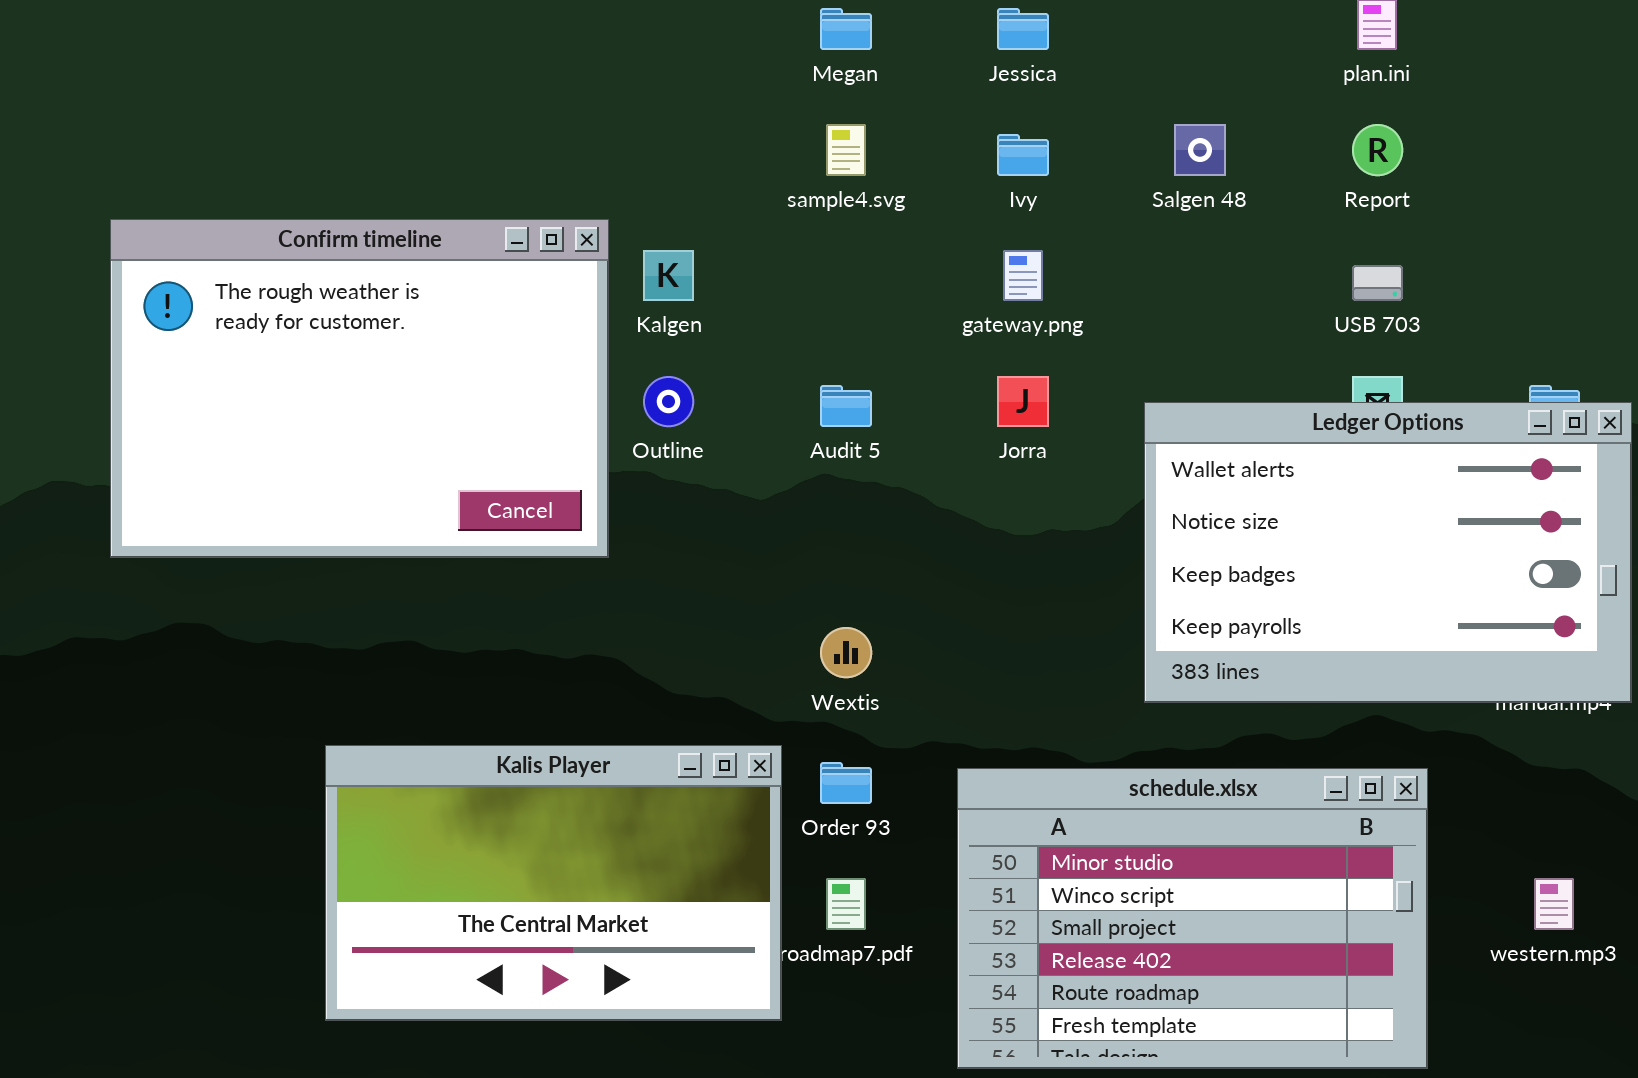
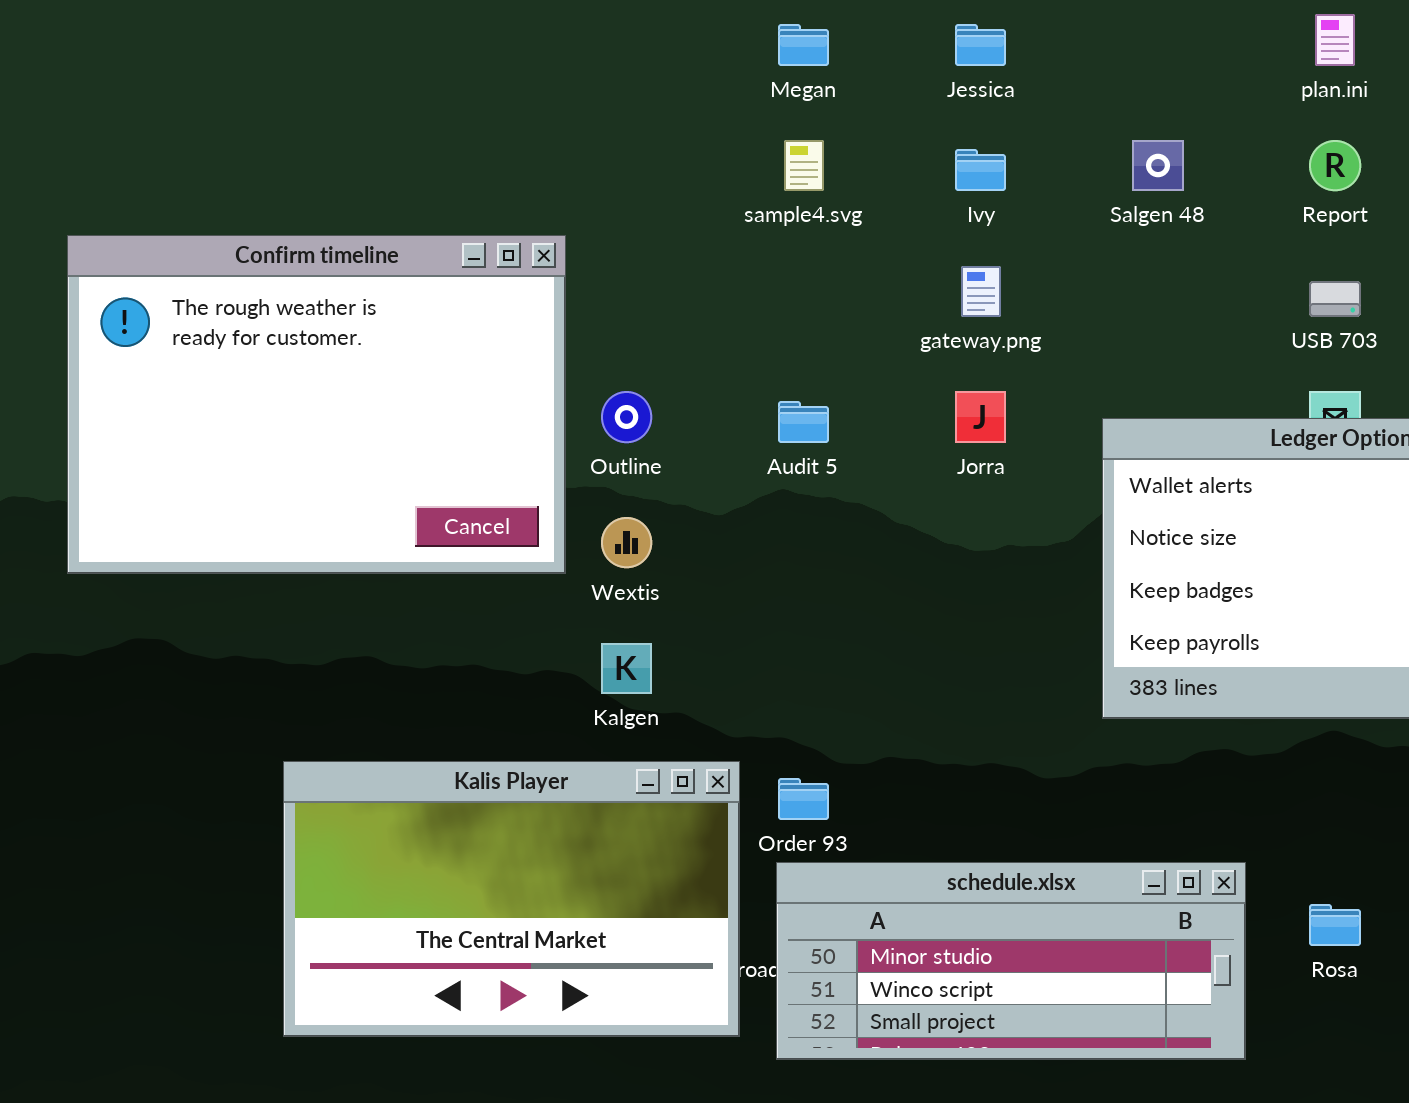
Kalgen: [643,250,694,301] -> [601,643,652,694], moved
Wextis: [820,627,872,678] -> [601,517,652,568], moved
schedule.xlsx: [957,768,1428,1069] -> [776,862,1246,1060], moved, resized

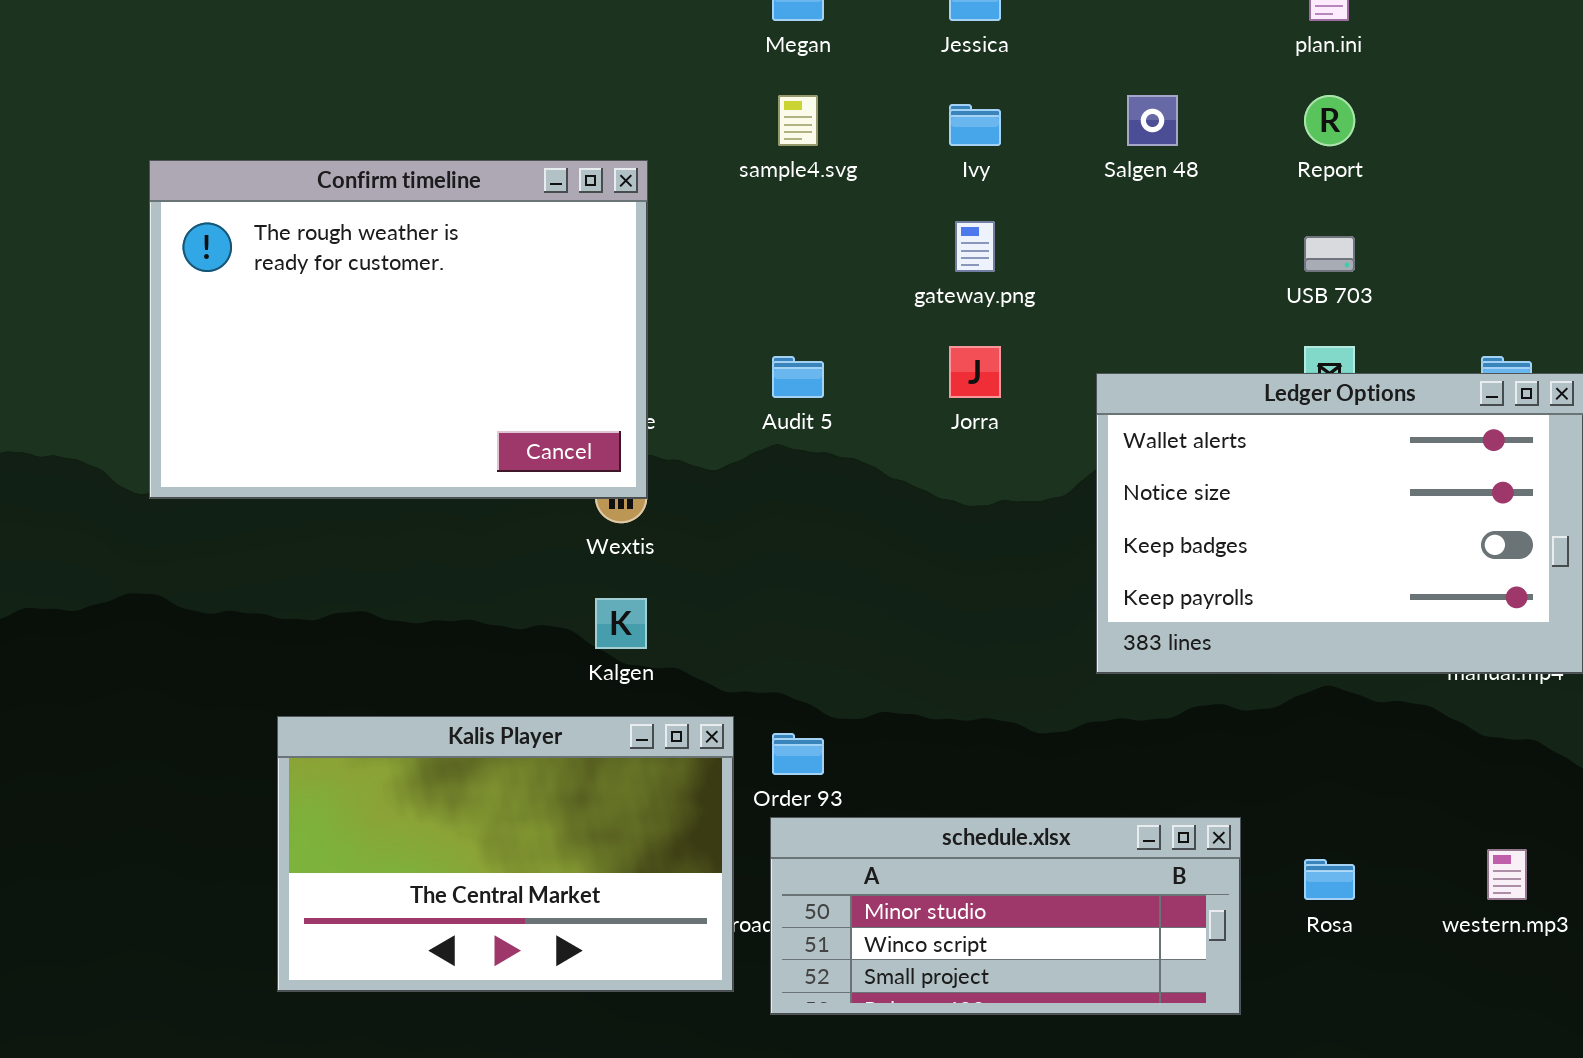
Confirm timeline: [67,235,566,574] -> [149,160,648,499], moved

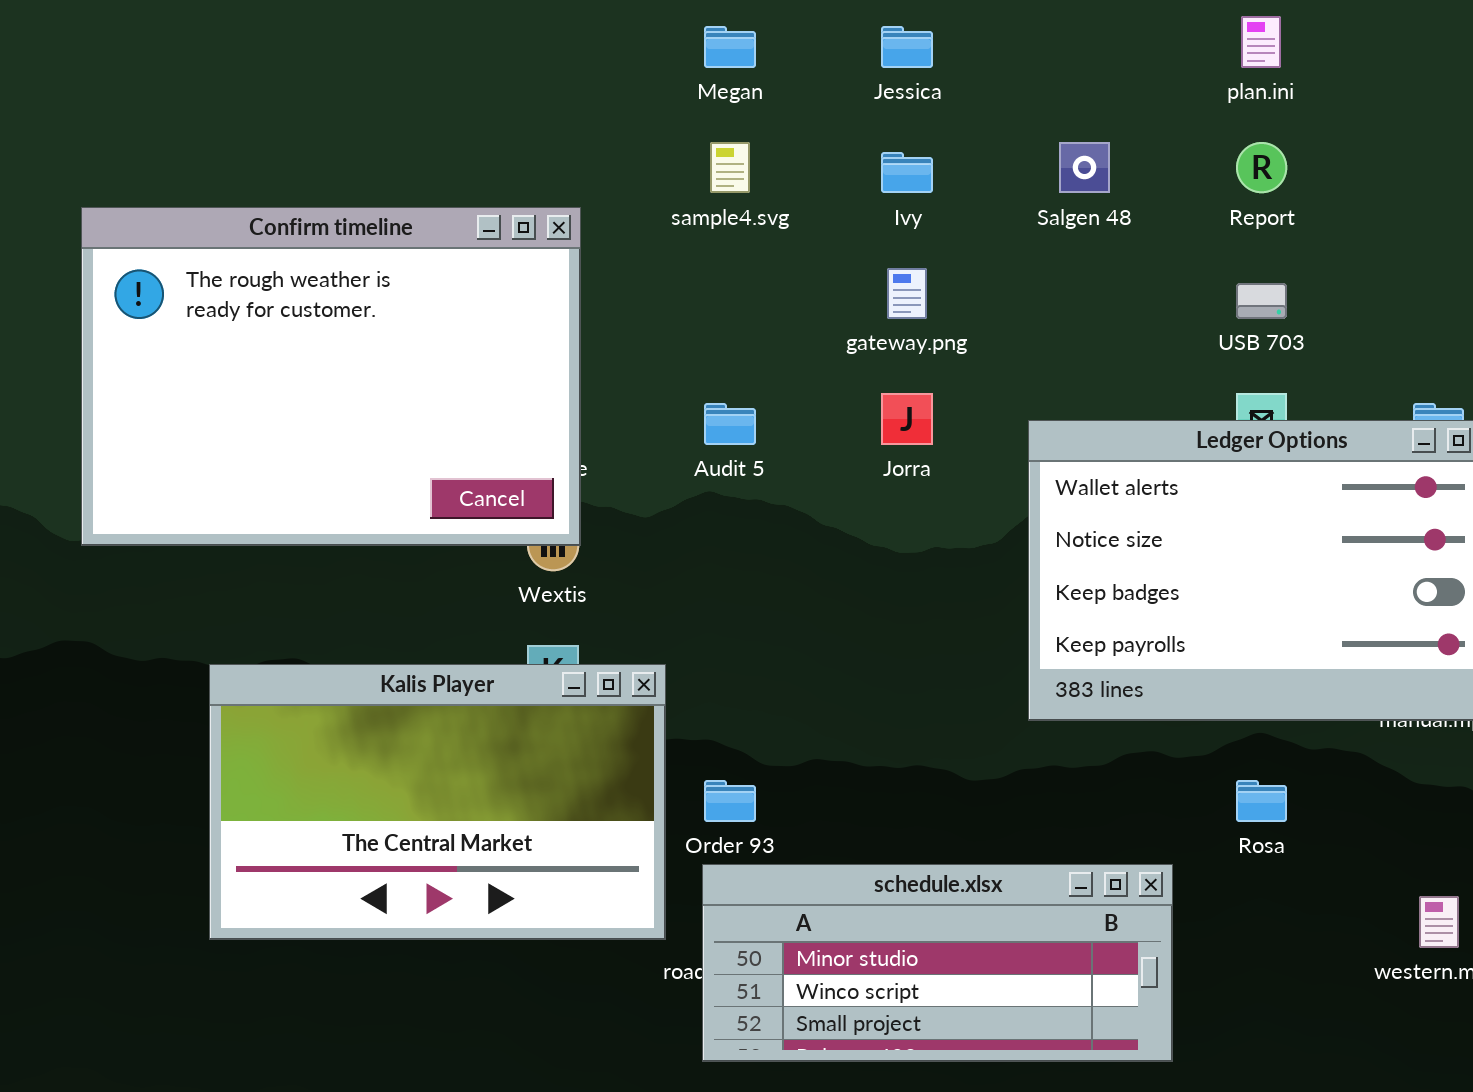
Kalis Player: [277,716,734,992] -> [209,664,666,940], moved
Rosa: [1304,859,1355,900] -> [1236,780,1287,822], moved

